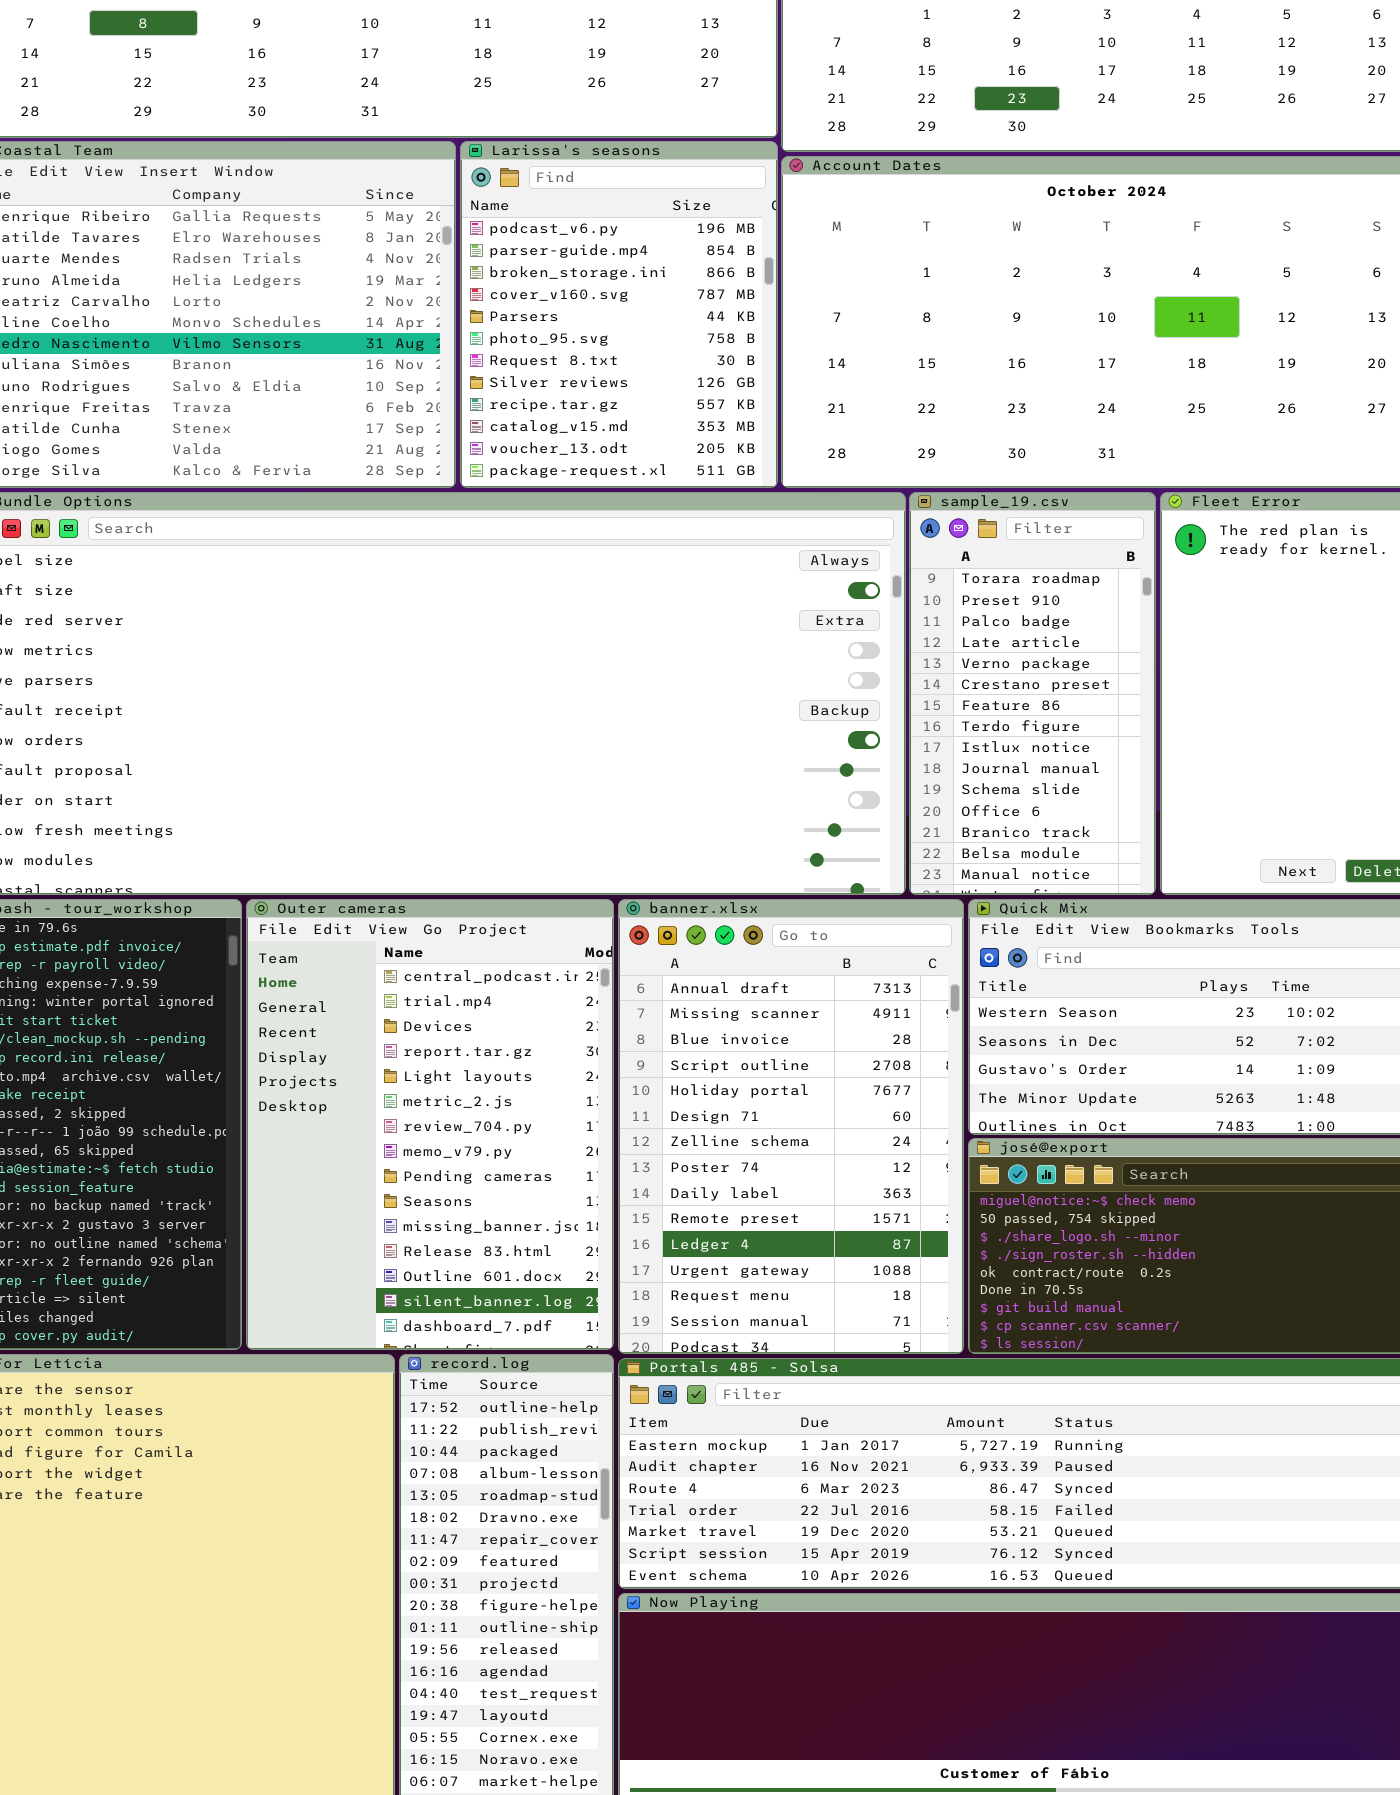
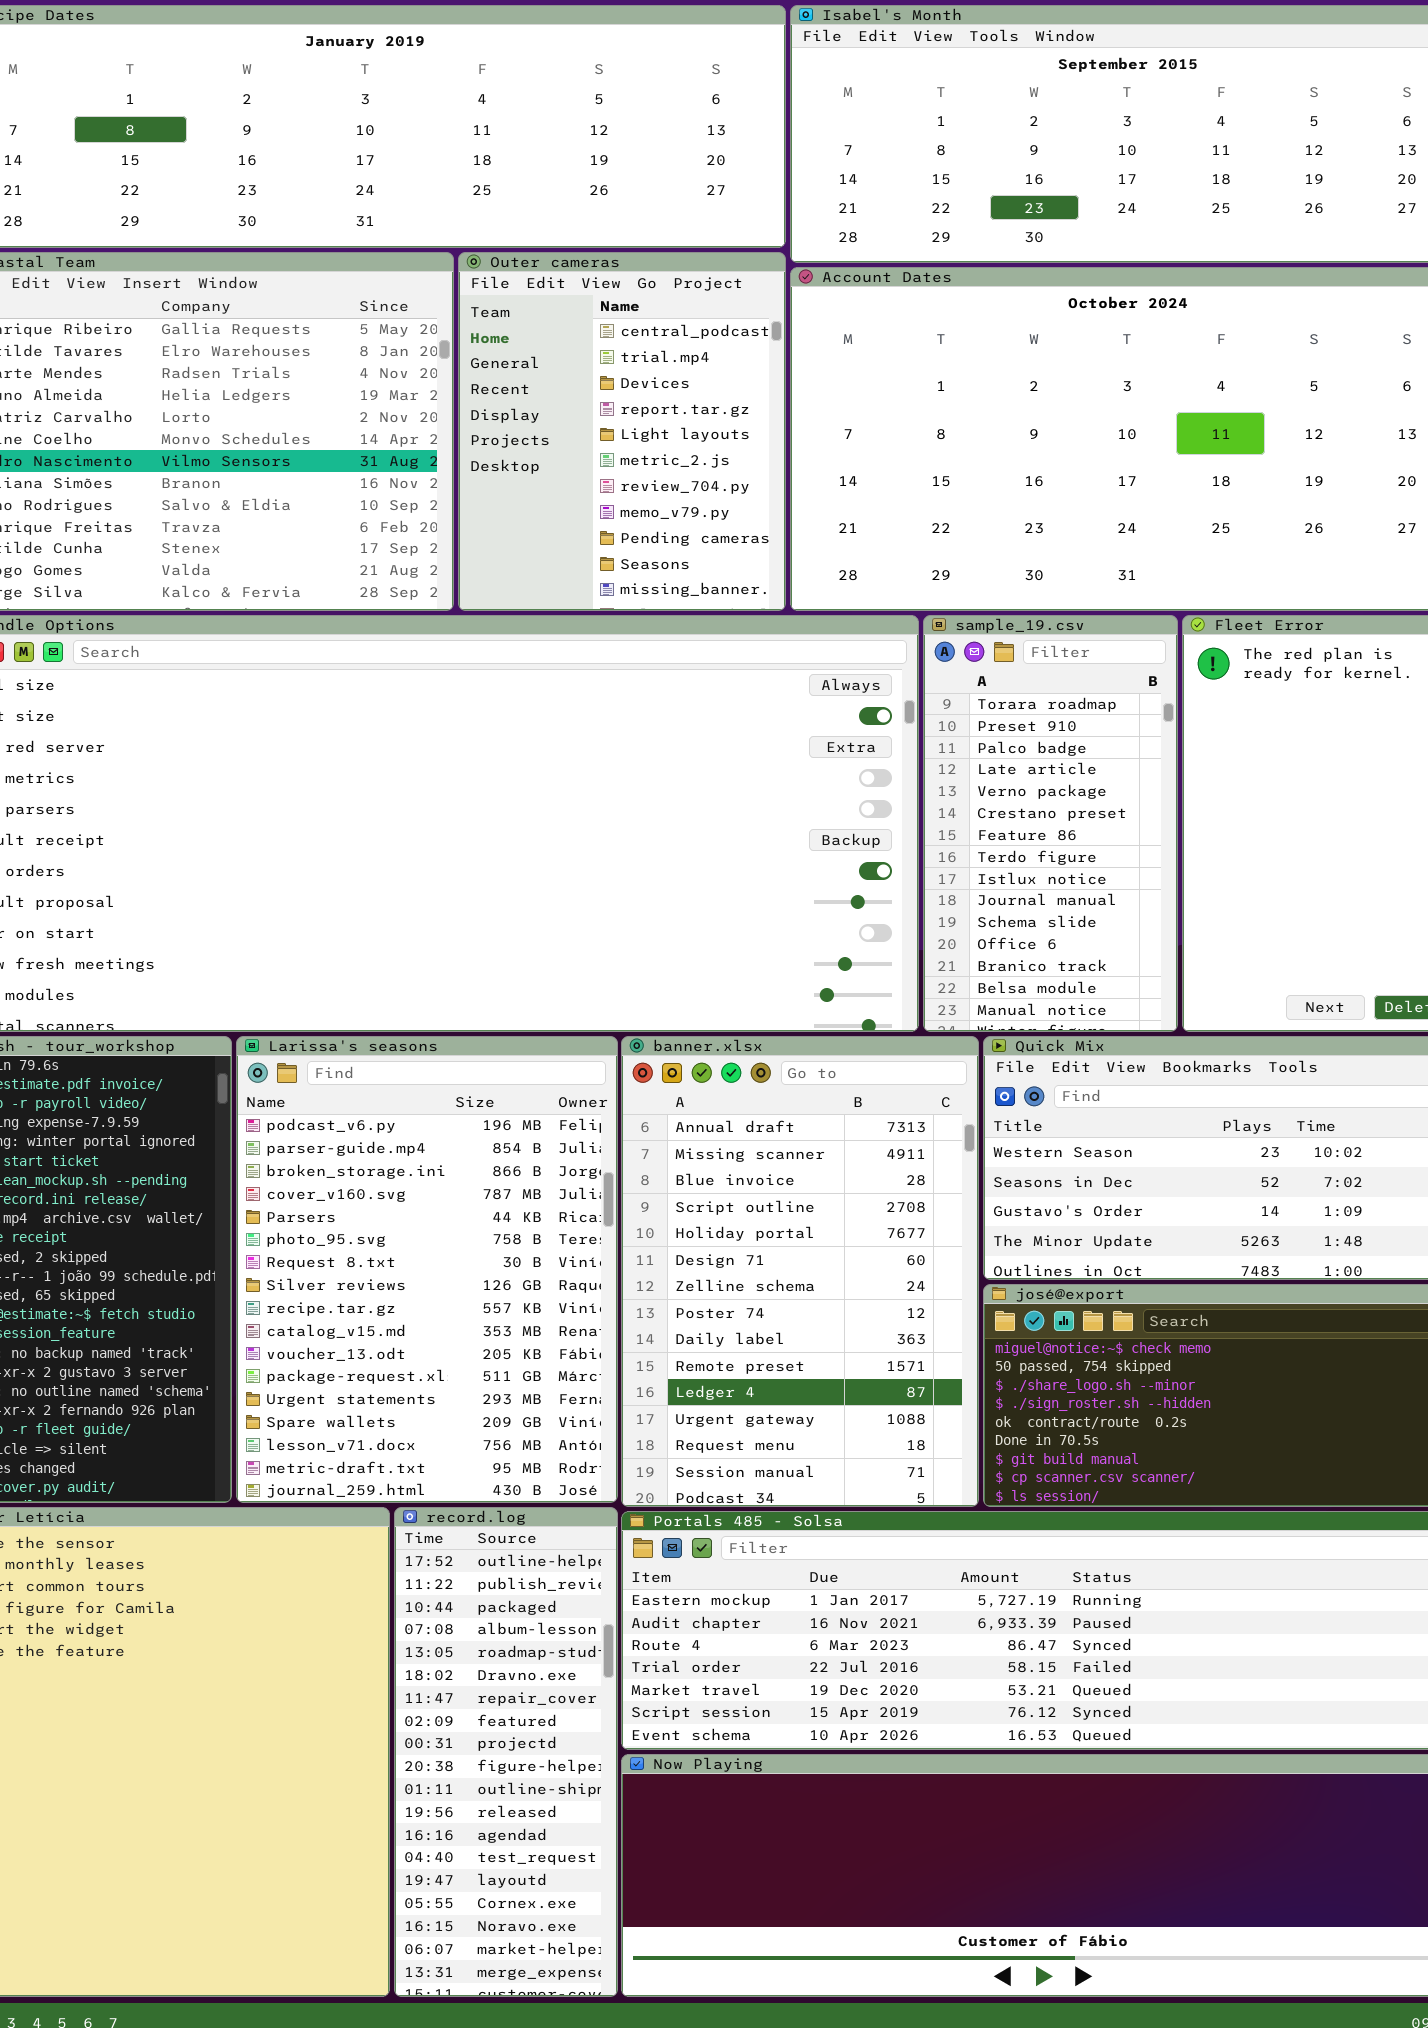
Larissa's seasons: [460,141,778,488] -> [236,1036,618,1503], moved, resized
Outer cameras: [246,899,614,1350] -> [458,252,786,611], moved, resized

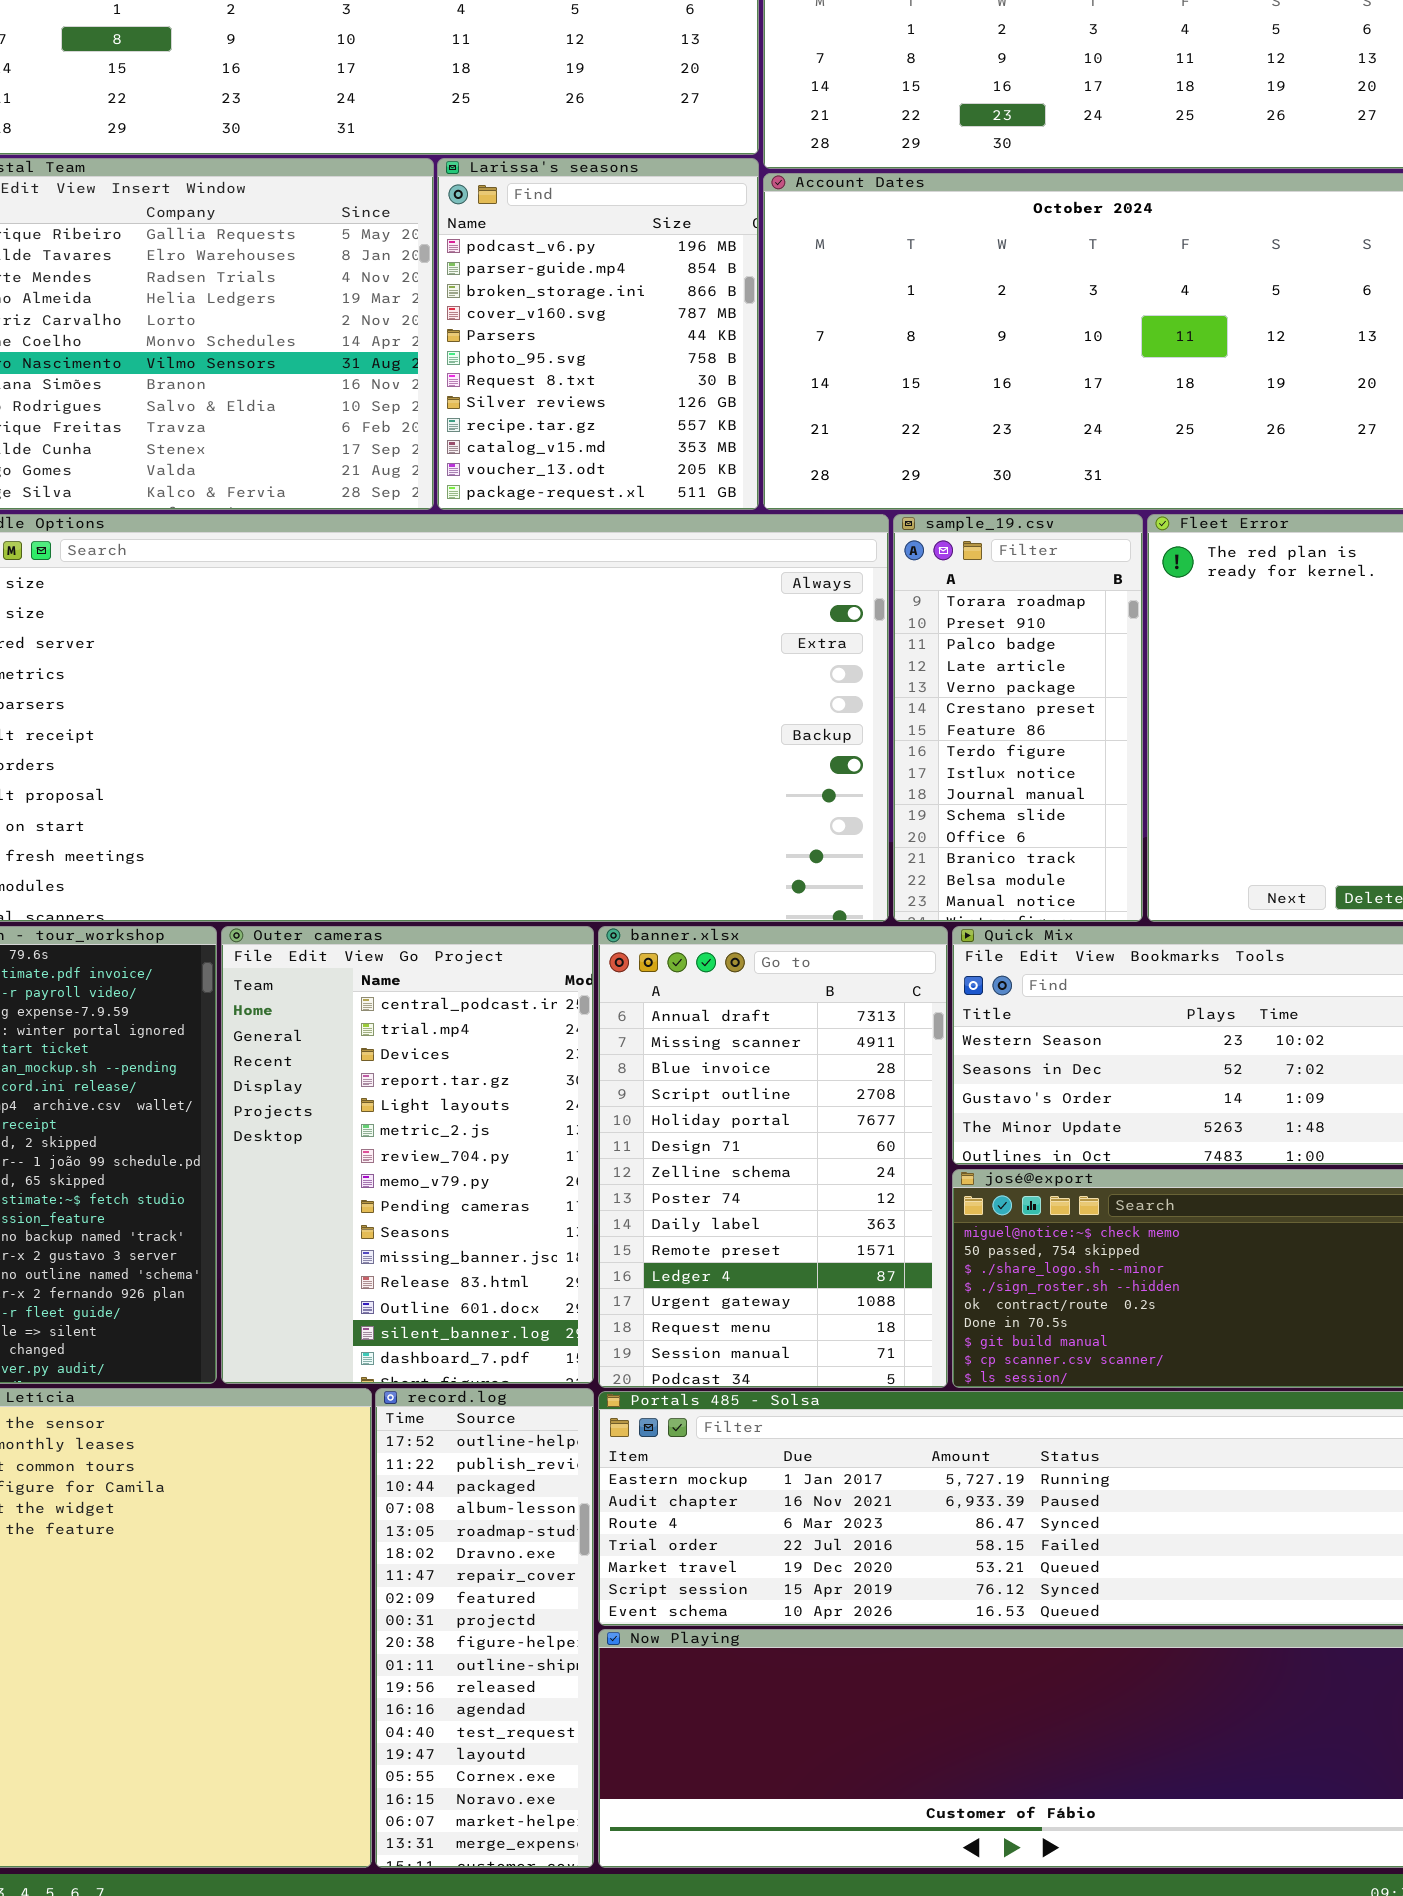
Outer cameras: [458,252,786,611] -> [221,926,594,1384], moved, resized
Larissa's seasons: [236,1036,618,1503] -> [437,158,759,510], moved, resized

